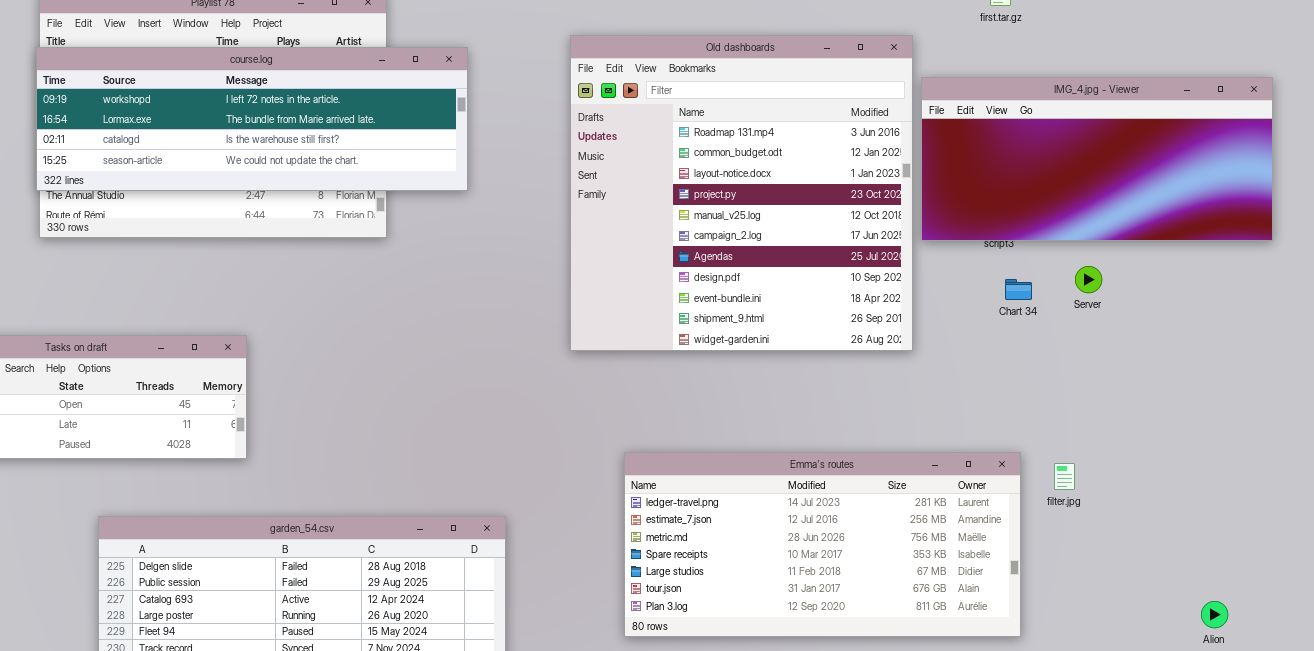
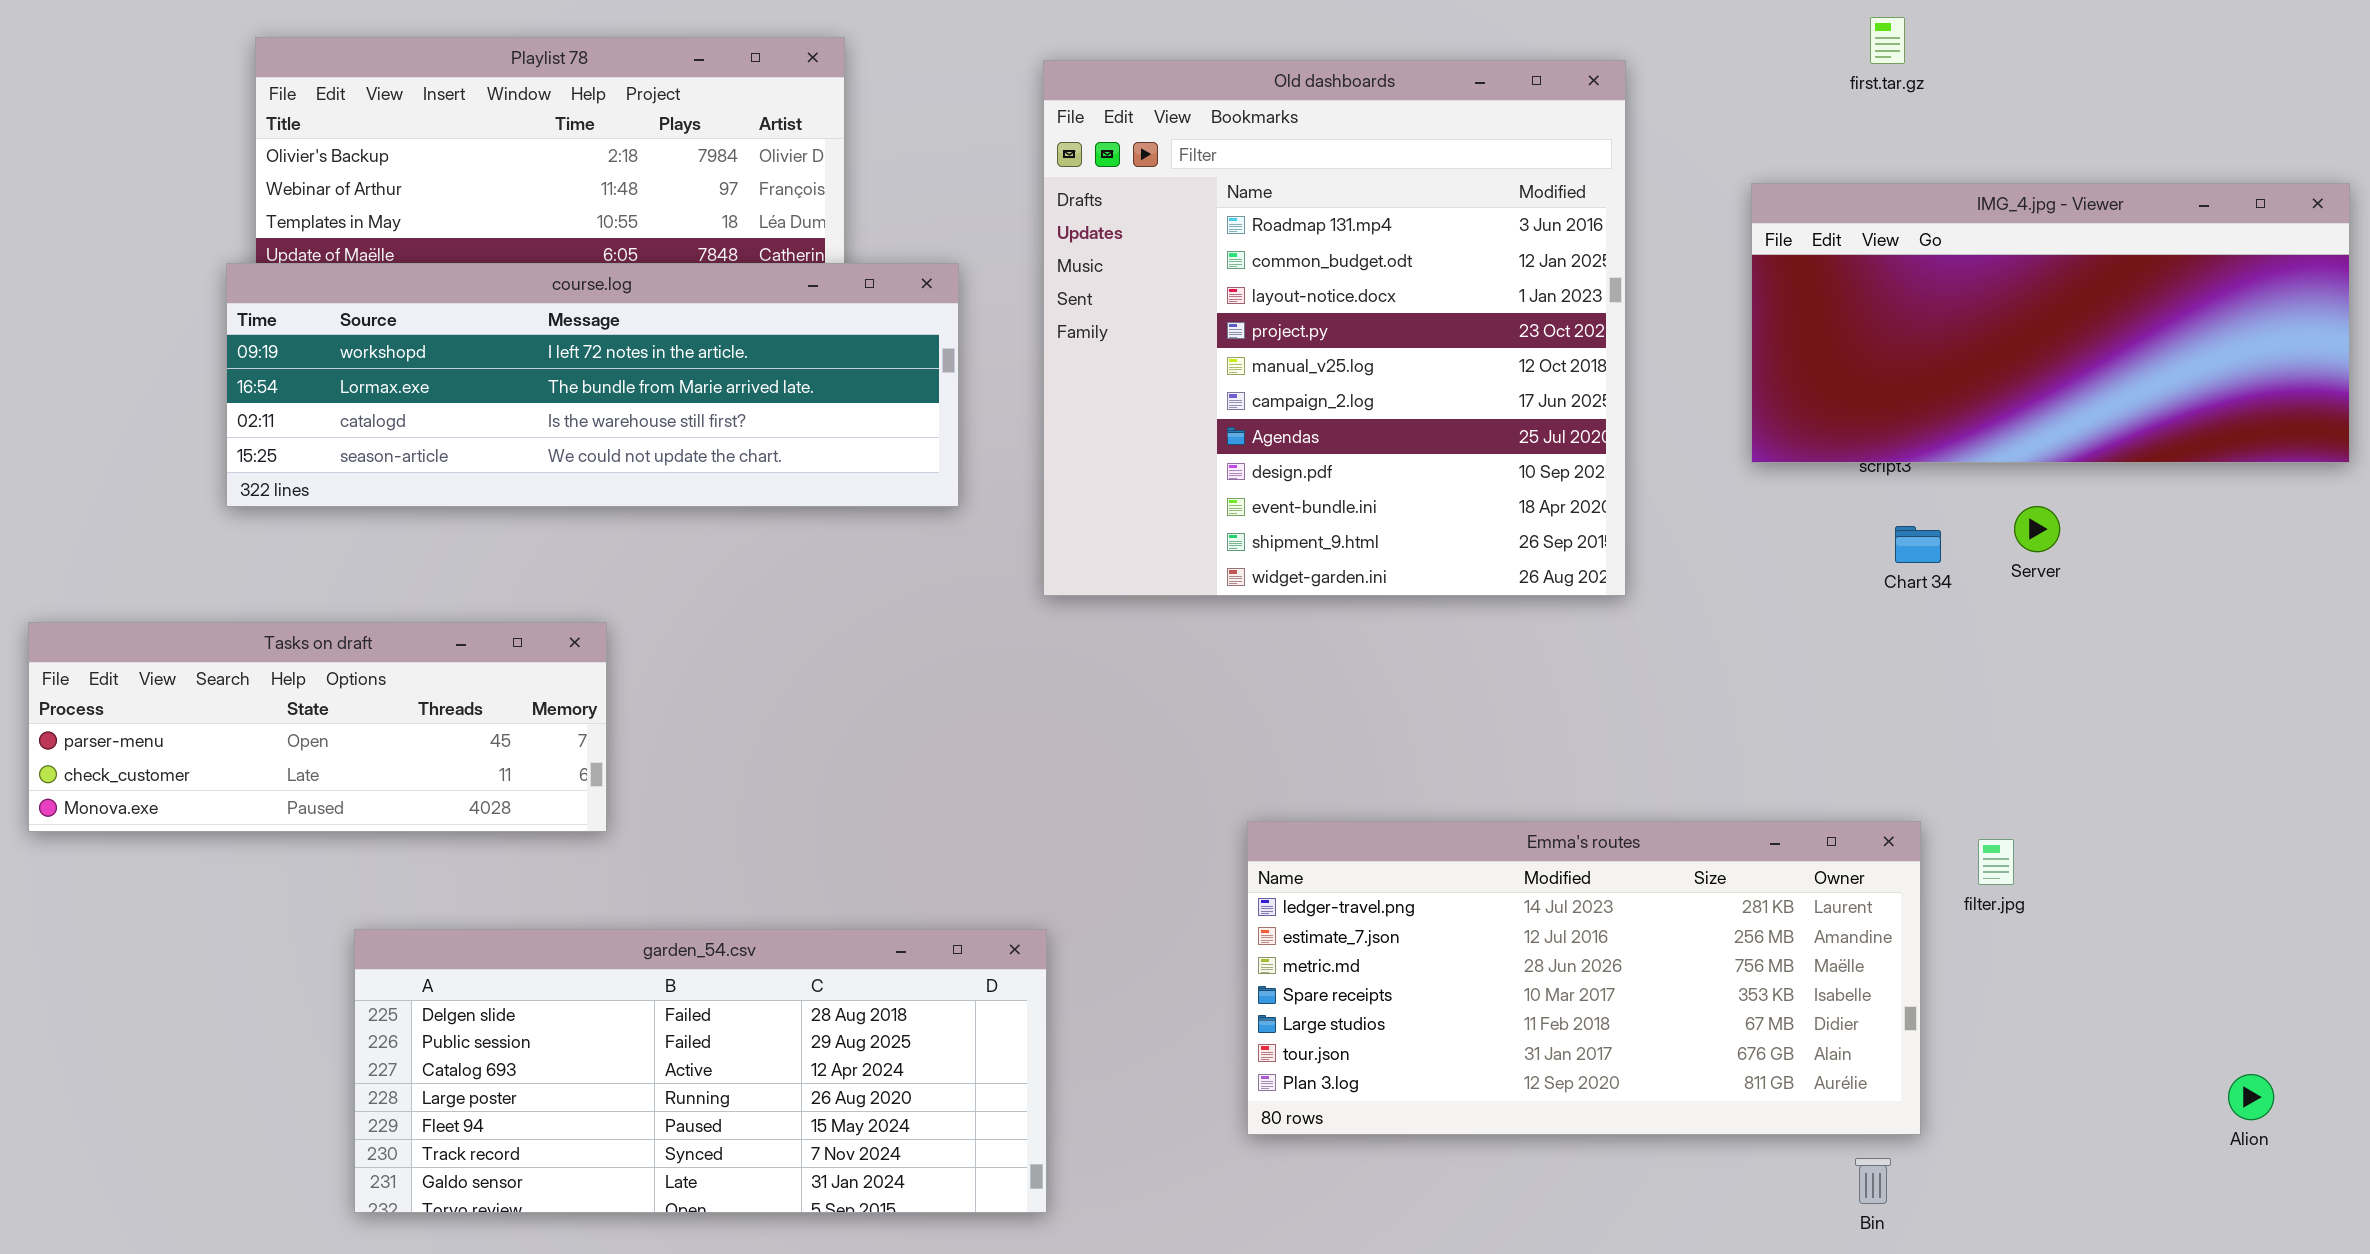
Old dashboards: [570,35,913,351] -> [1043,60,1626,596], moved
course.log: [36,47,468,191] -> [226,263,959,507], moved

